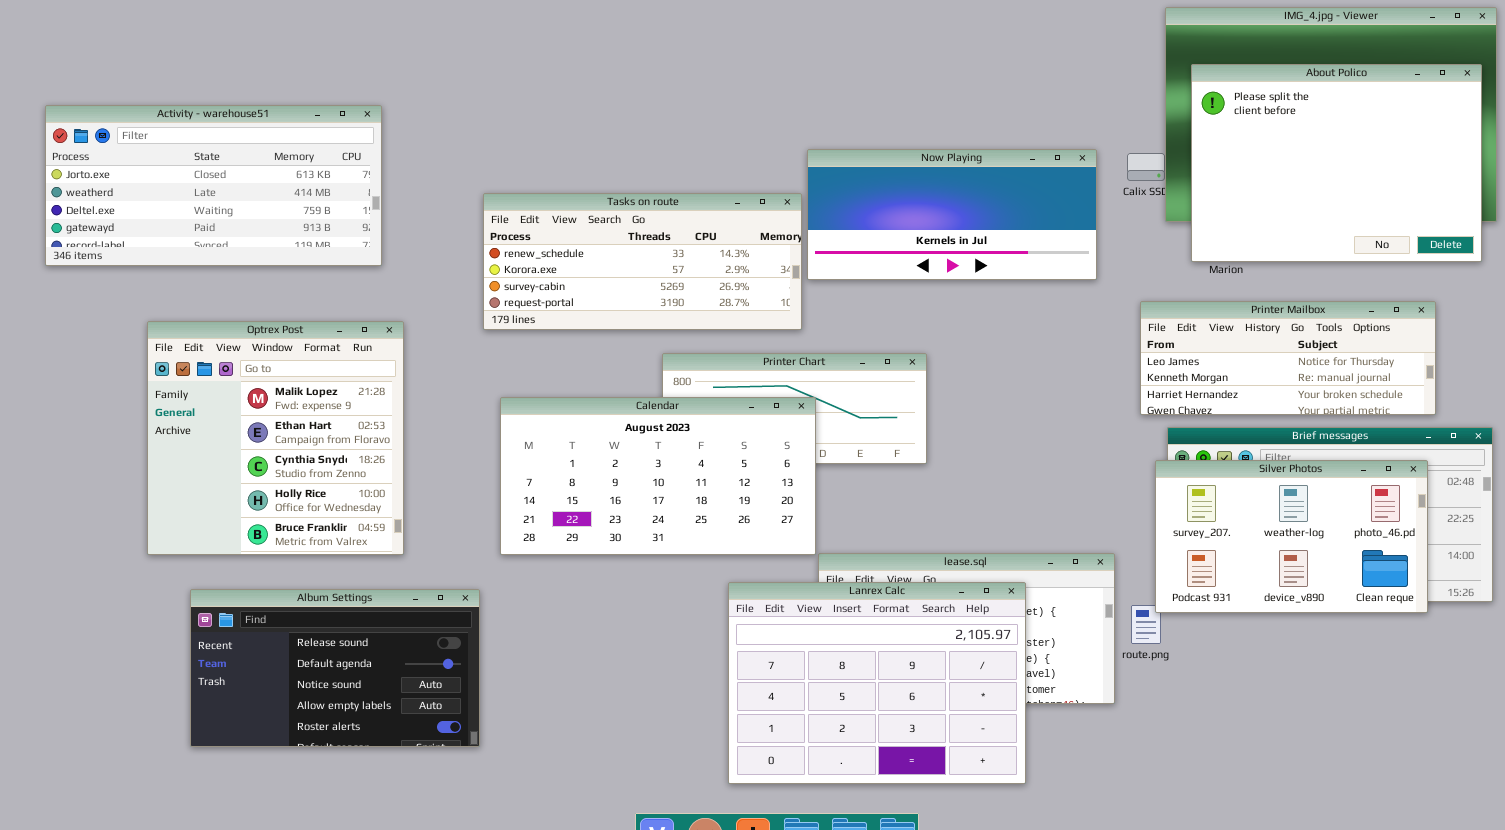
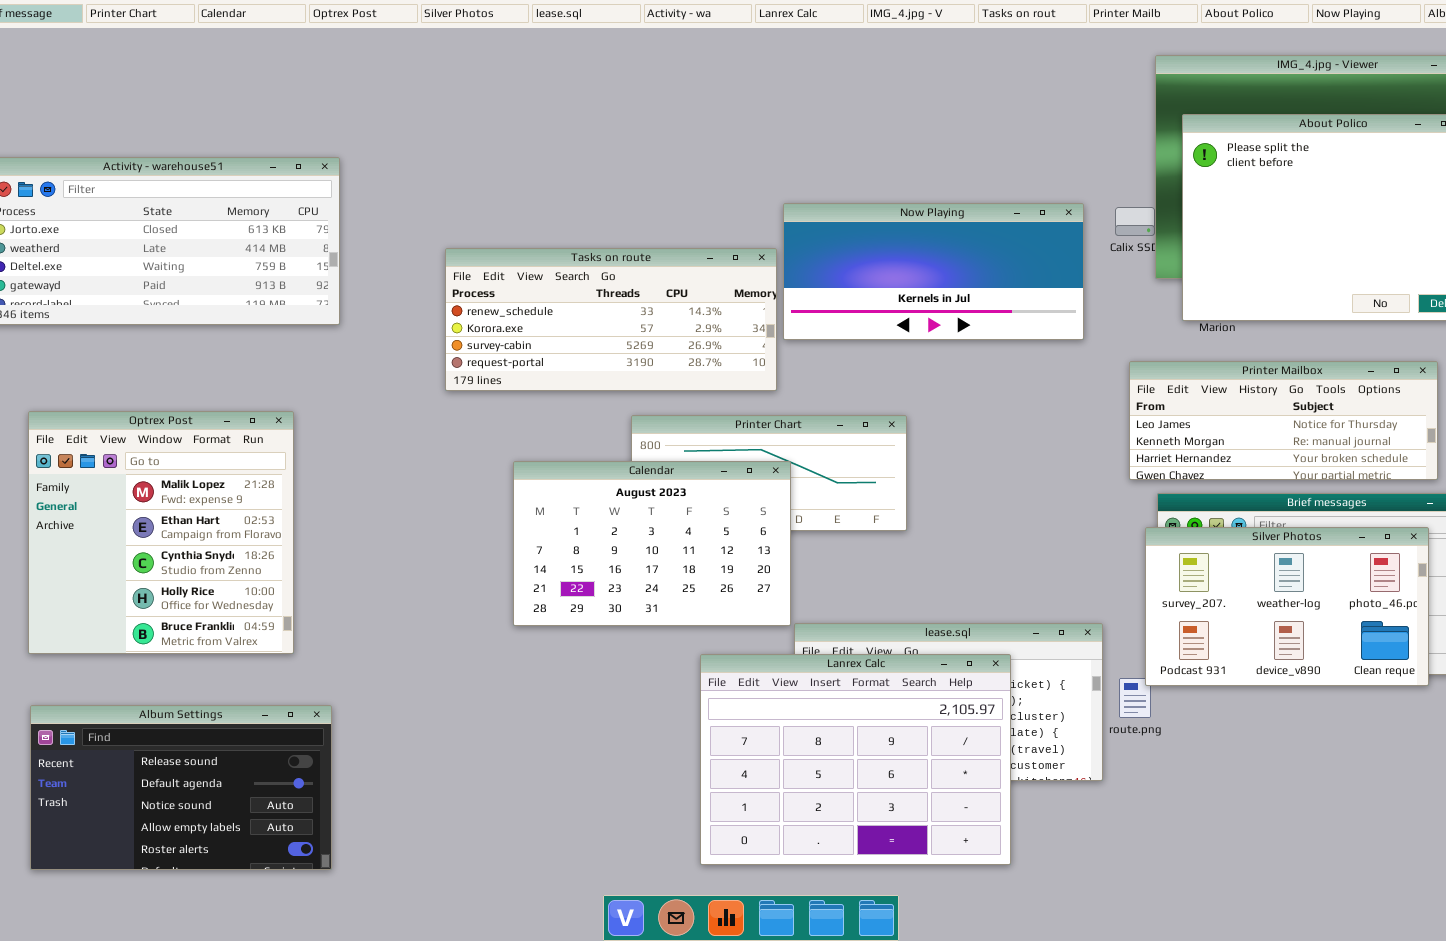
Optrex Post: [147,321,404,555] -> [28,411,294,654], moved
Calendar: [500,397,816,555] -> [513,461,791,626], resized
Album Settings: [190,589,480,747] -> [30,705,332,870], moved

